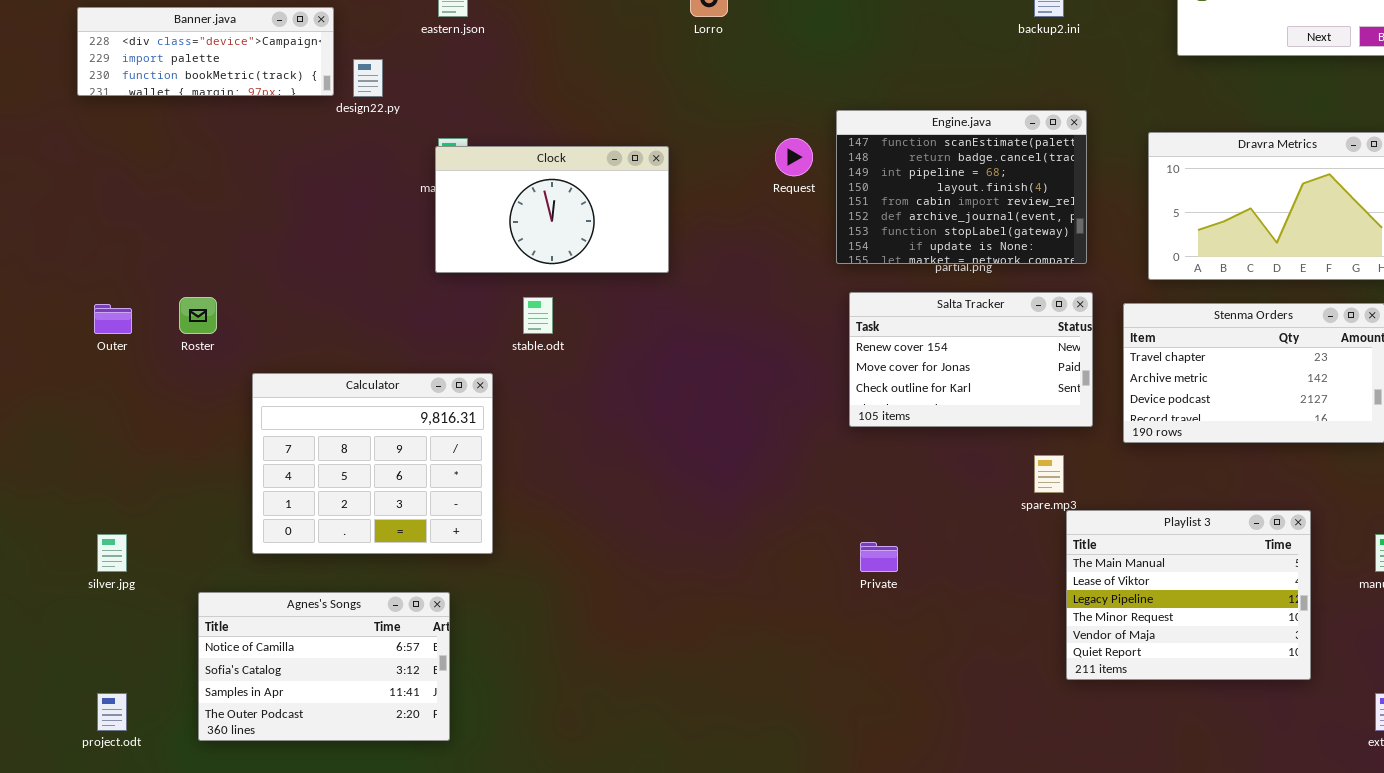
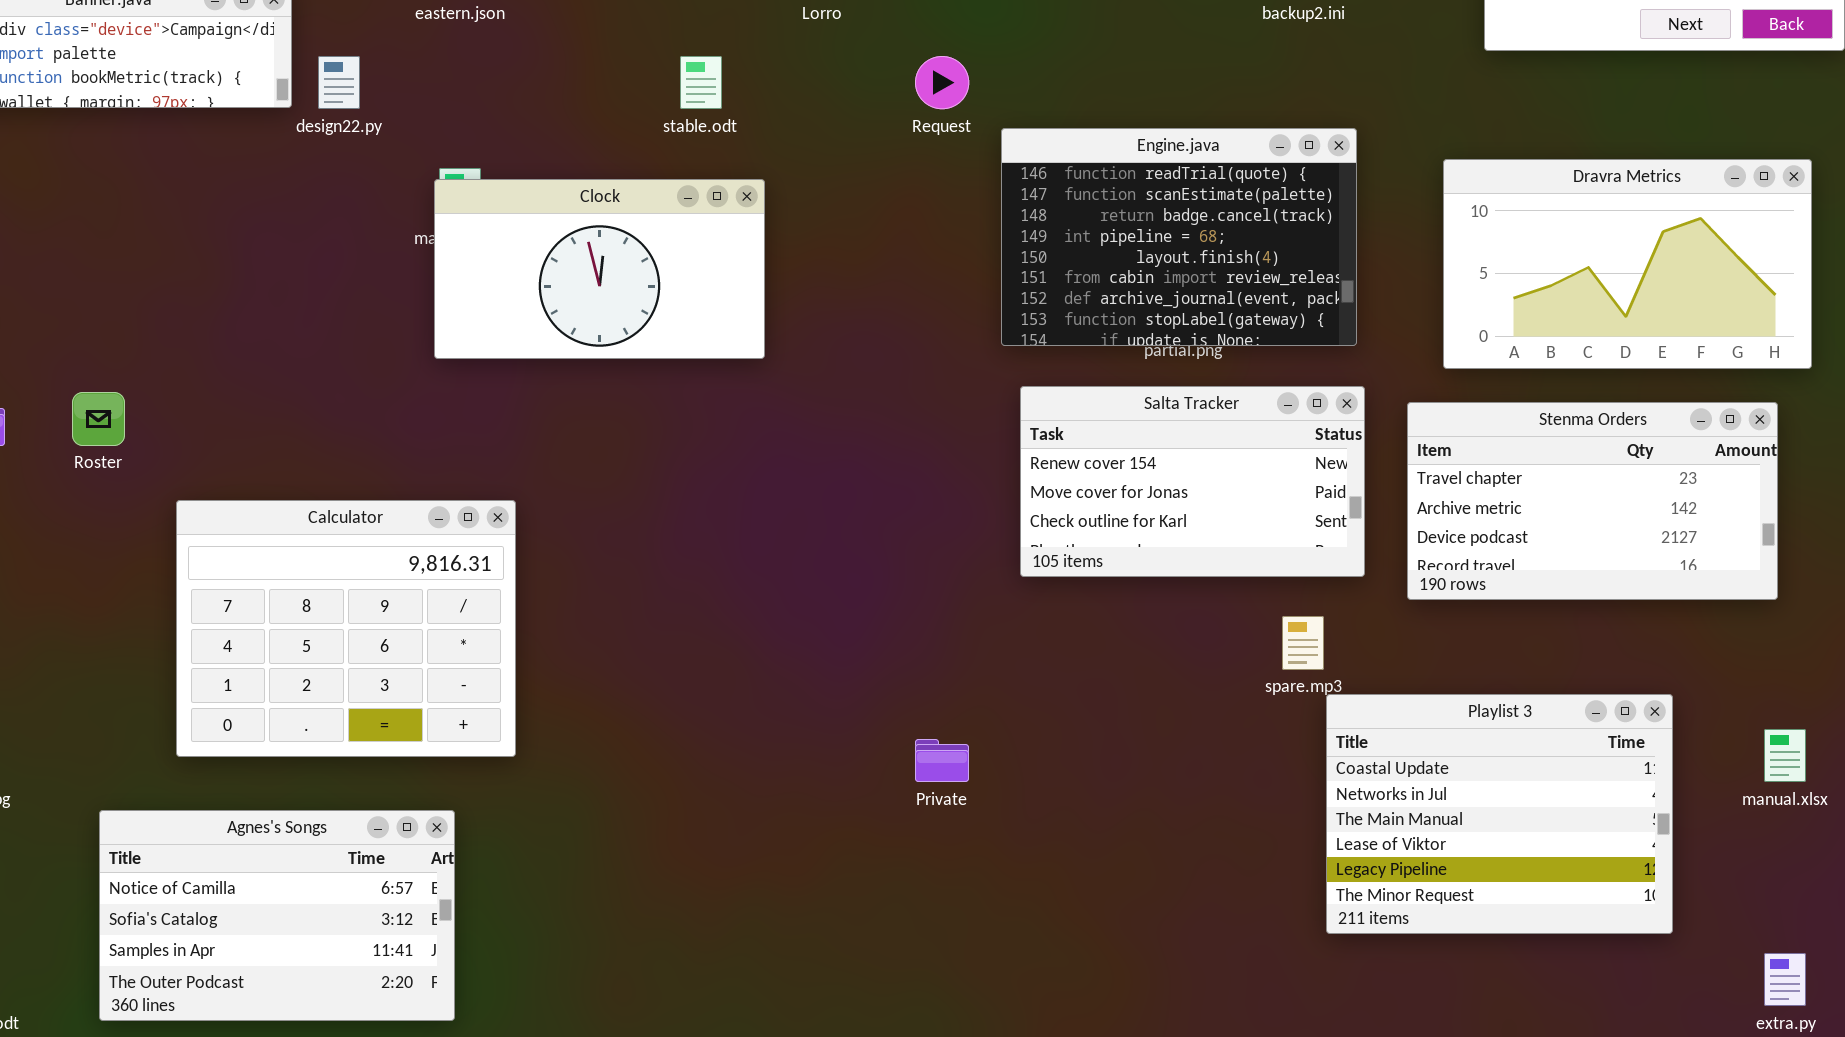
Engine.java: [836,110,1087,264] -> [1001,128,1357,346], scrolled up 1 row
Request: [775,138,813,176] -> [915,56,969,109], moved
stable.odt: [523,297,553,334] -> [680,56,722,109], moved
Playlist 3: [1066,510,1311,680] -> [1326,694,1673,934], scrolled up 2 rows
Private: [860,542,898,572] -> [915,739,969,782], moved

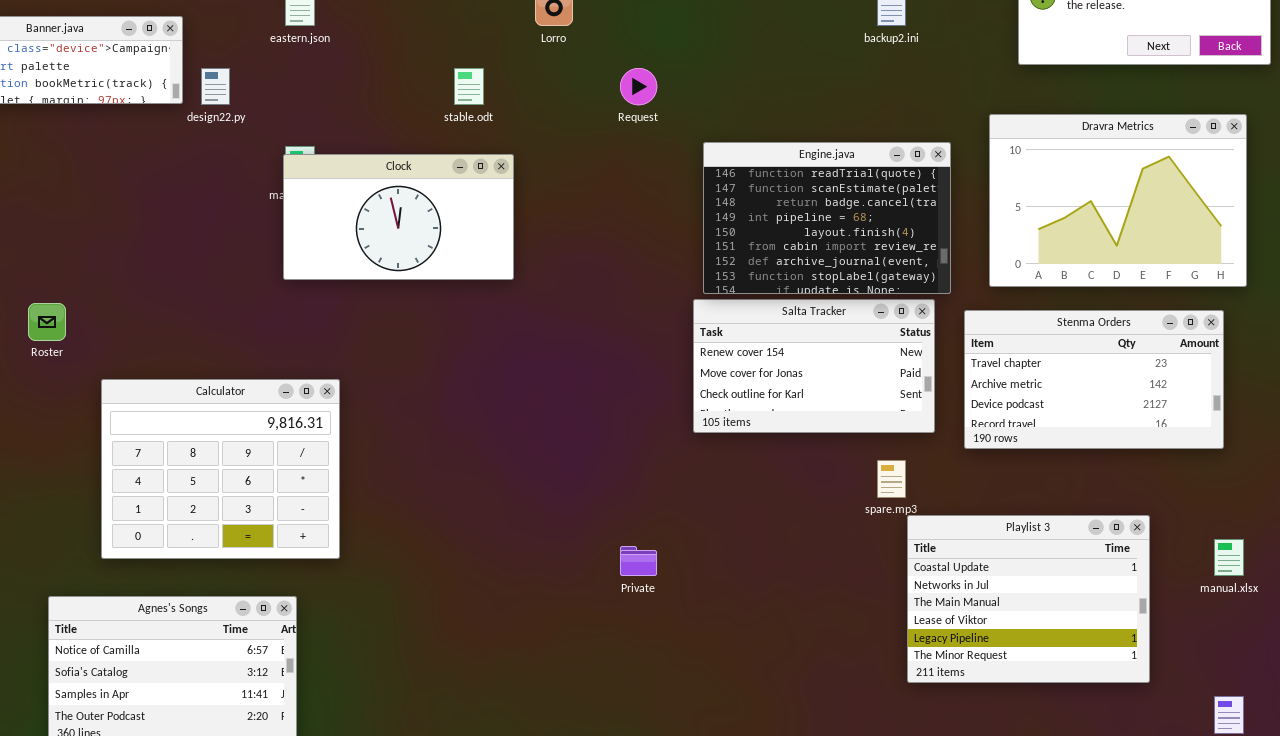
Engine.java: [1001,128,1357,346] -> [703,142,951,294], moved
Dravra Metrics: [1443,159,1812,369] -> [989,114,1247,287], resized

